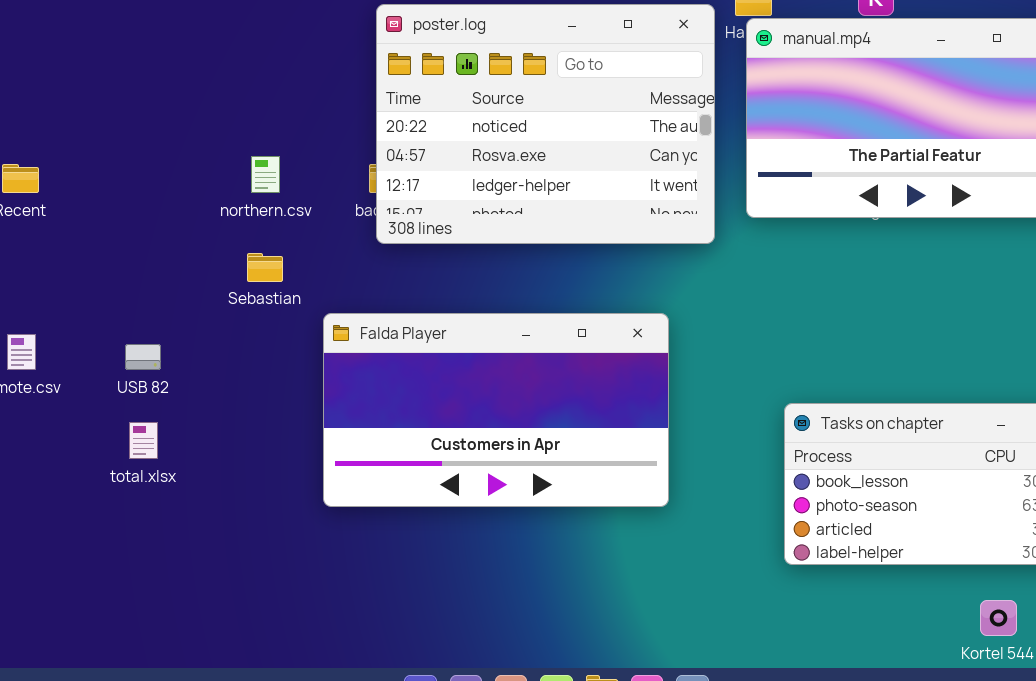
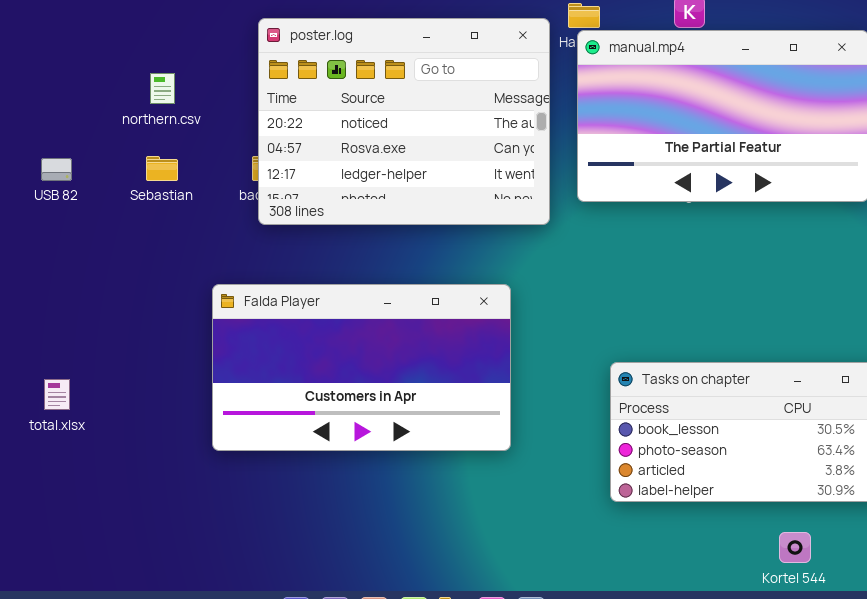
northern.csv: [251,156,280,193] -> [150,73,175,104], moved
Sebastian: [247,253,283,282] -> [146,156,178,181], moved
USB 82: [125,344,161,370] -> [41,158,72,181], moved

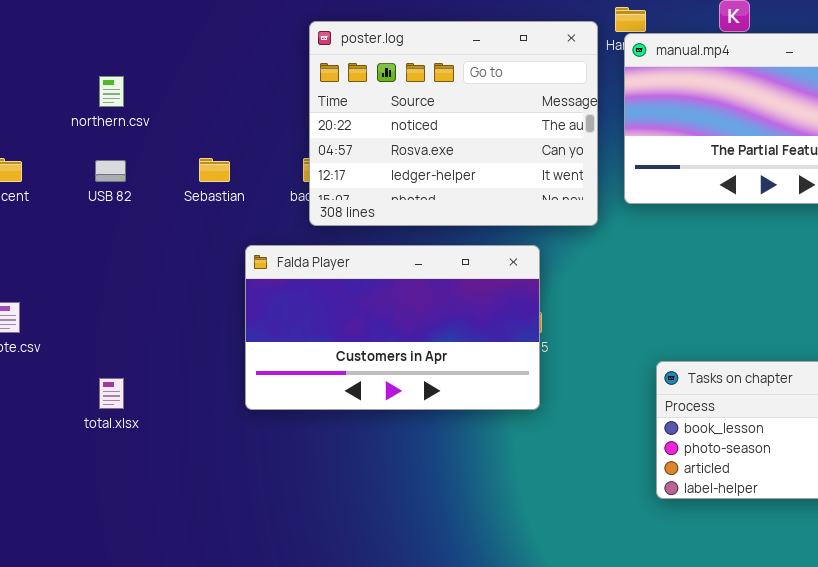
northern.csv: [150,73,175,104] -> [99,76,124,107], moved
Falda Player: [212,284,511,451] -> [245,245,540,410], moved

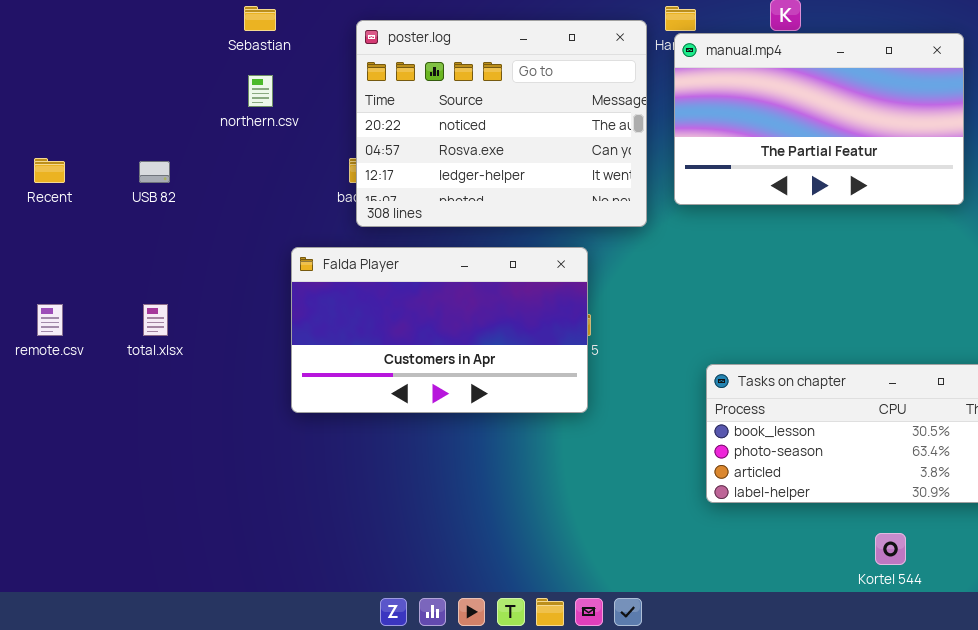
northern.csv: [99,76,124,107] -> [248,75,273,107], moved
Sebastian: [199,158,230,182] -> [244,6,276,31], moved
total.xlsx: [99,378,124,409] -> [143,304,168,336], moved

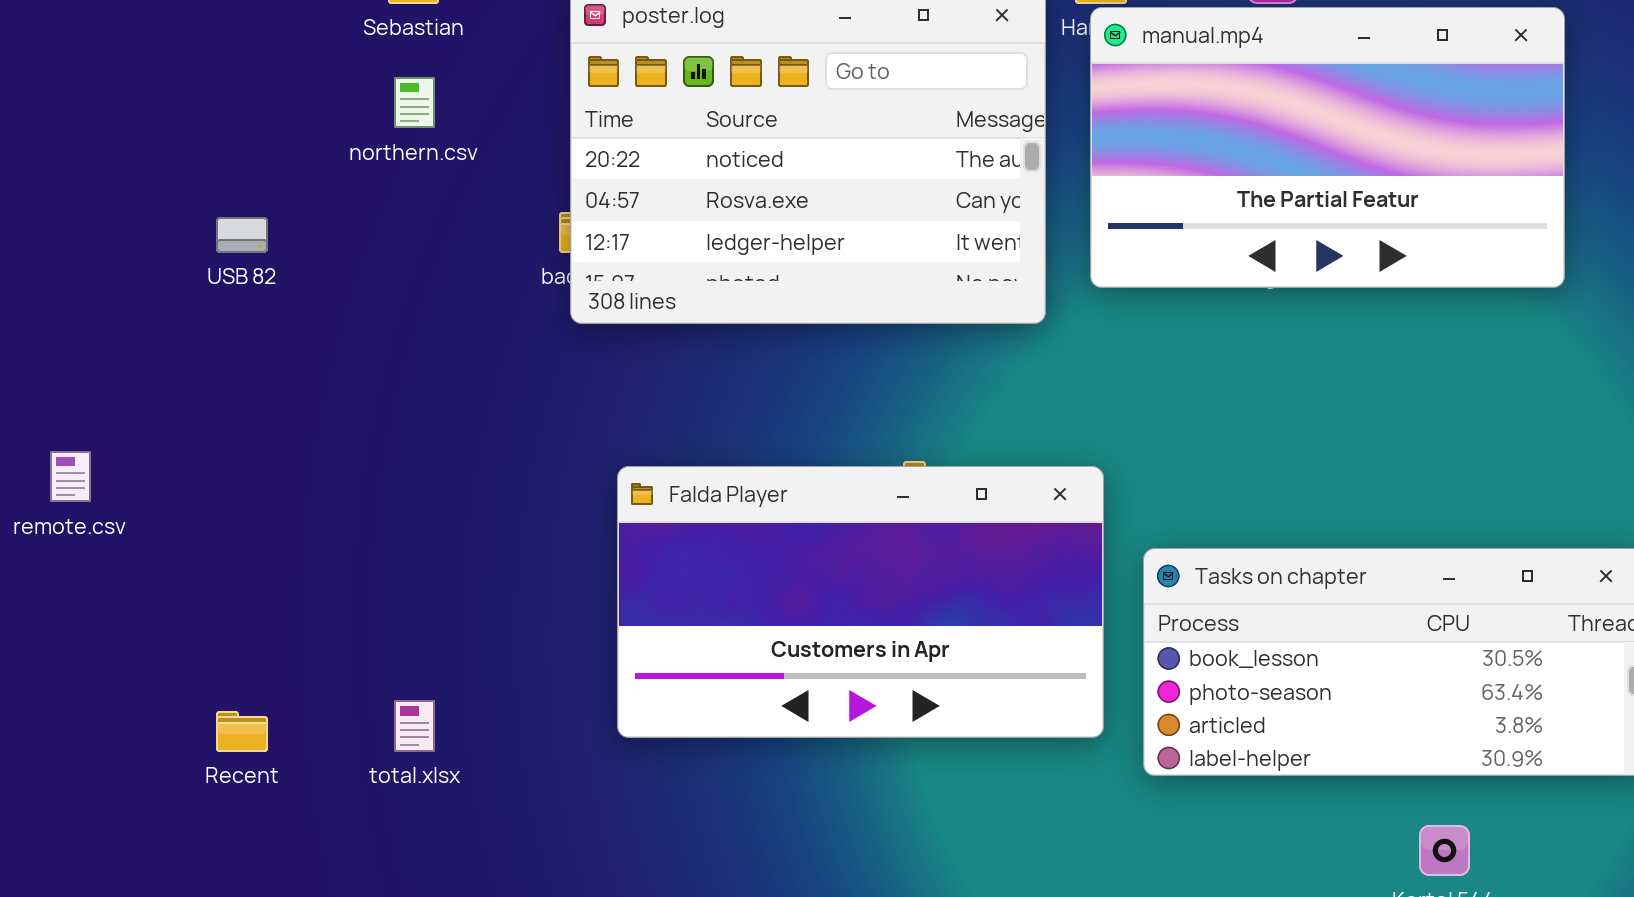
Recent: [34,158,65,183] -> [216,711,268,752], moved
Falda Player: [291,247,588,413] -> [617,466,1104,738], moved
total.xlsx: [143,304,168,336] -> [394,700,435,752], moved

